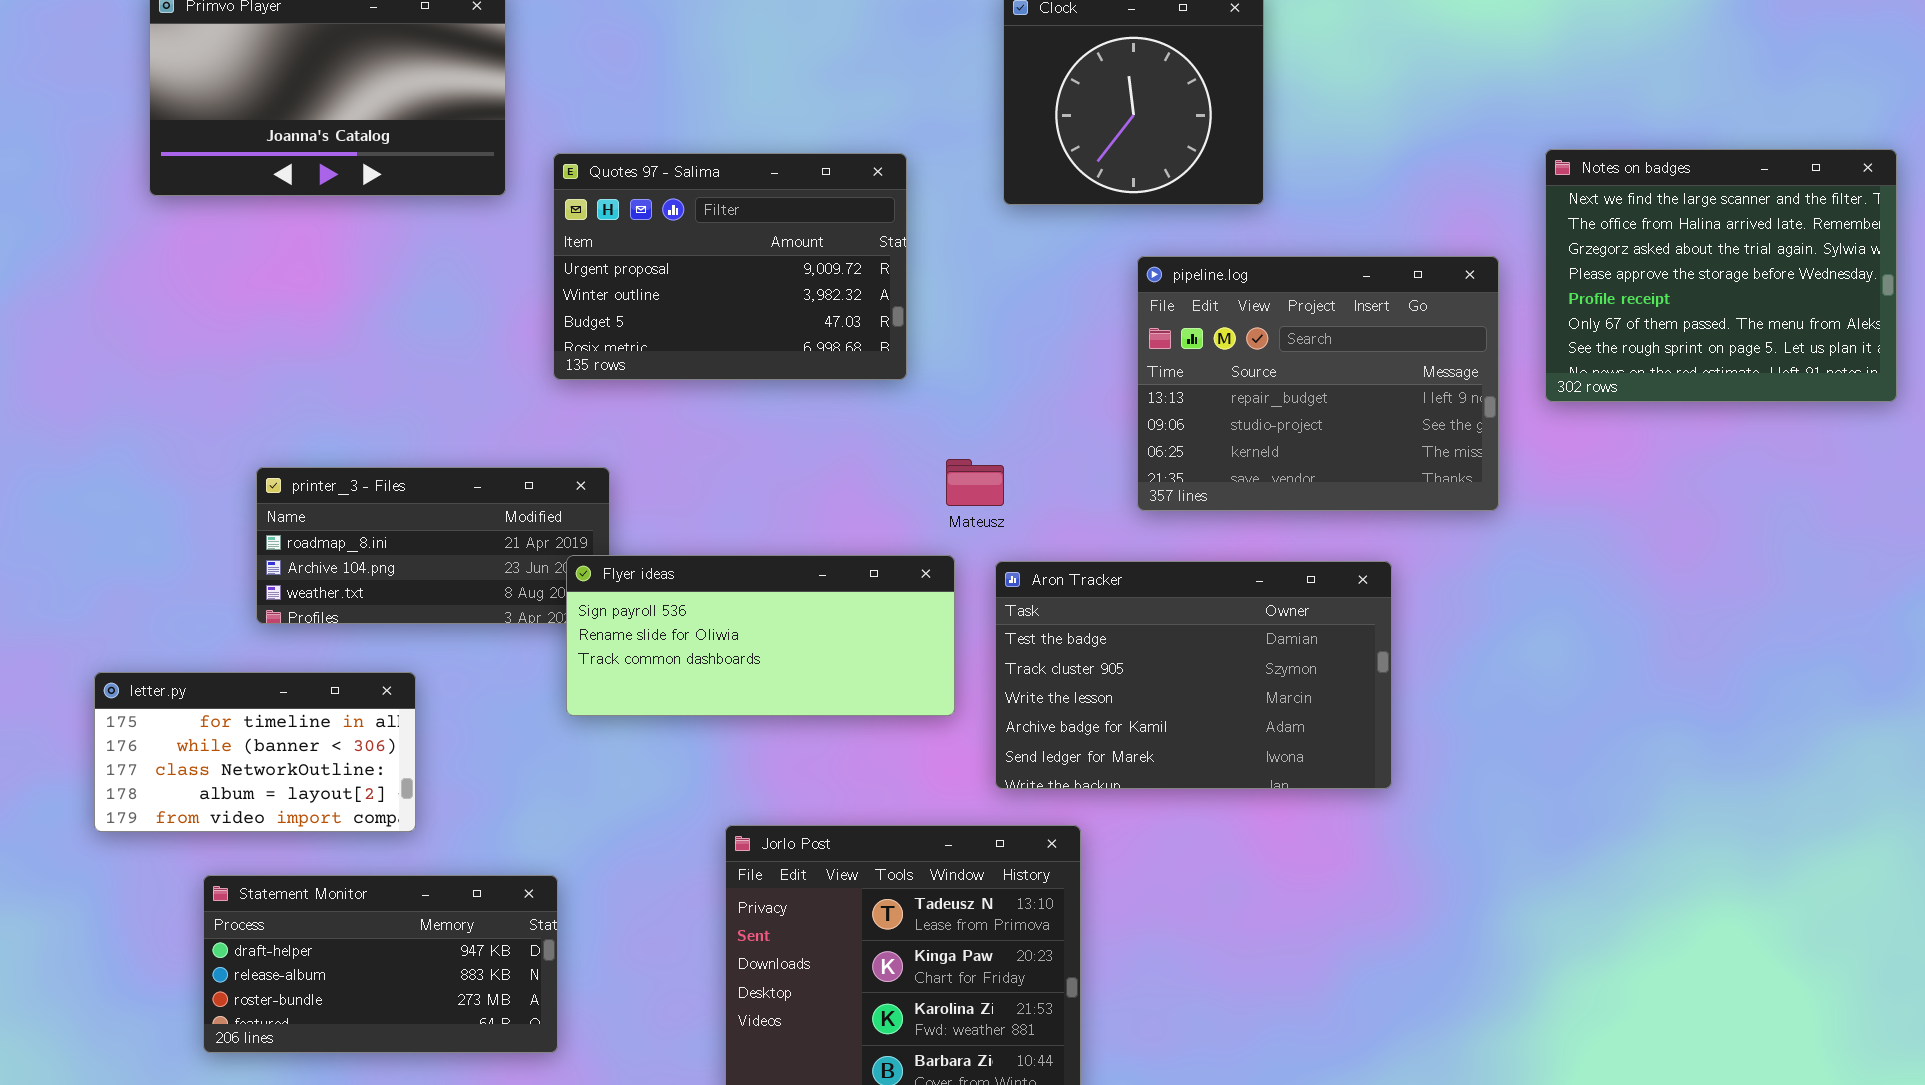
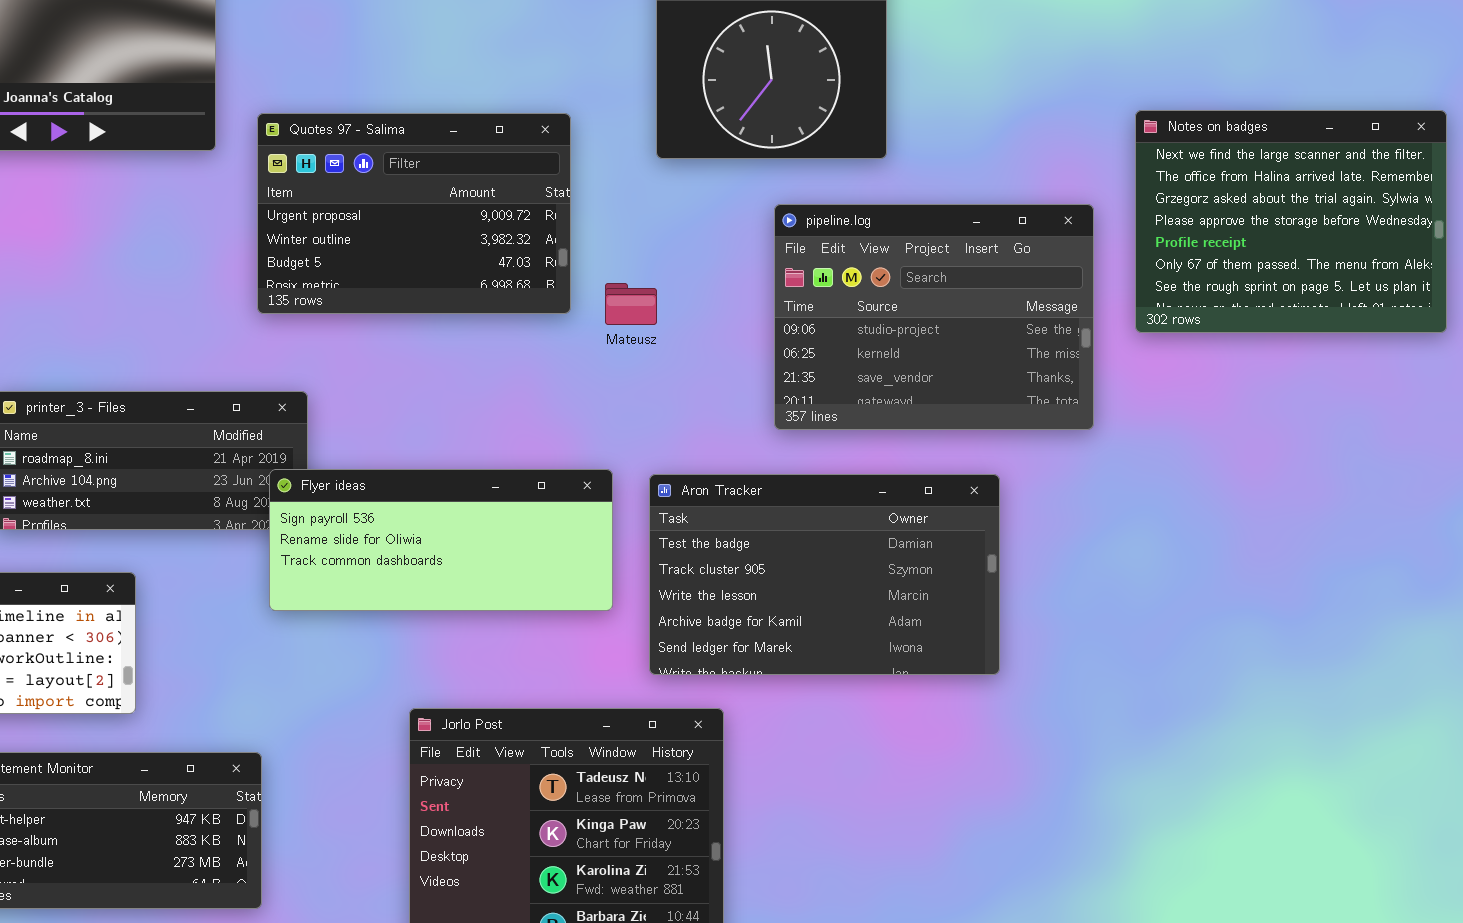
pipeline.log: [1137,256,1499,511] -> [774,204,1094,430], scrolled down 1 row
Mateusz: [946,459,1004,506] -> [605,283,657,325], moved

